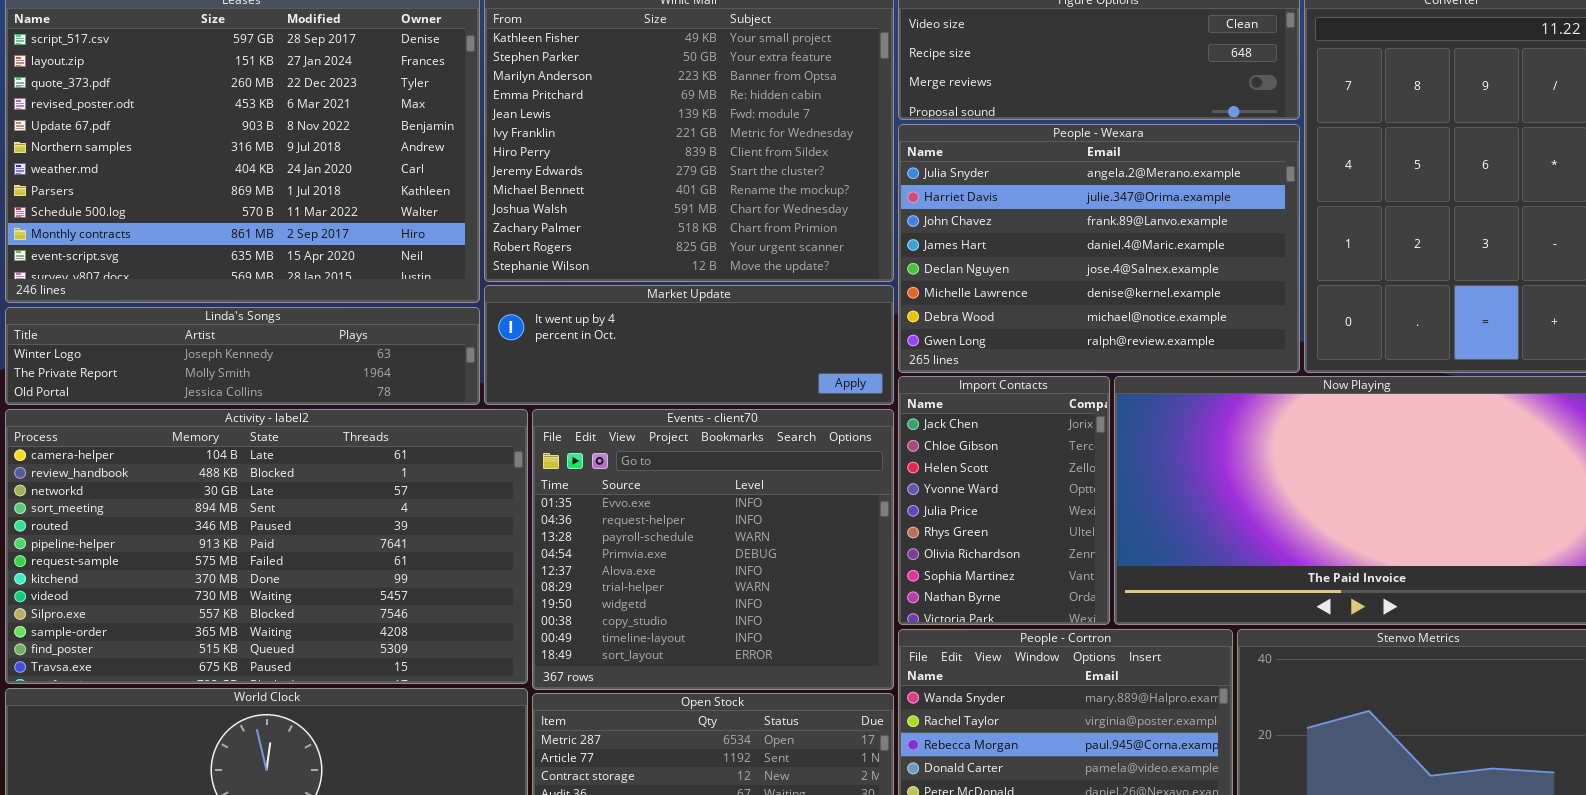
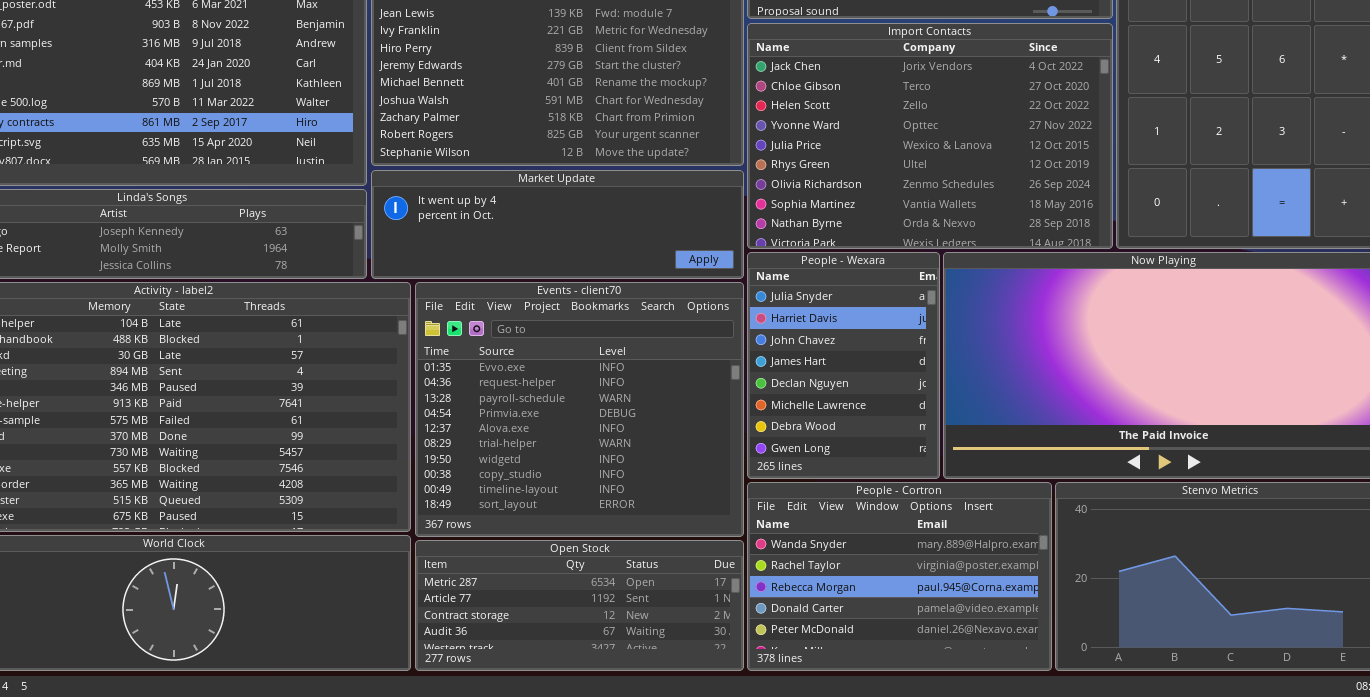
People - Wexara: [898,124,1300,373] -> [747,252,940,479], moved, resized
Import Contacts: [898,376,1110,625] -> [747,23,1113,249], moved, resized

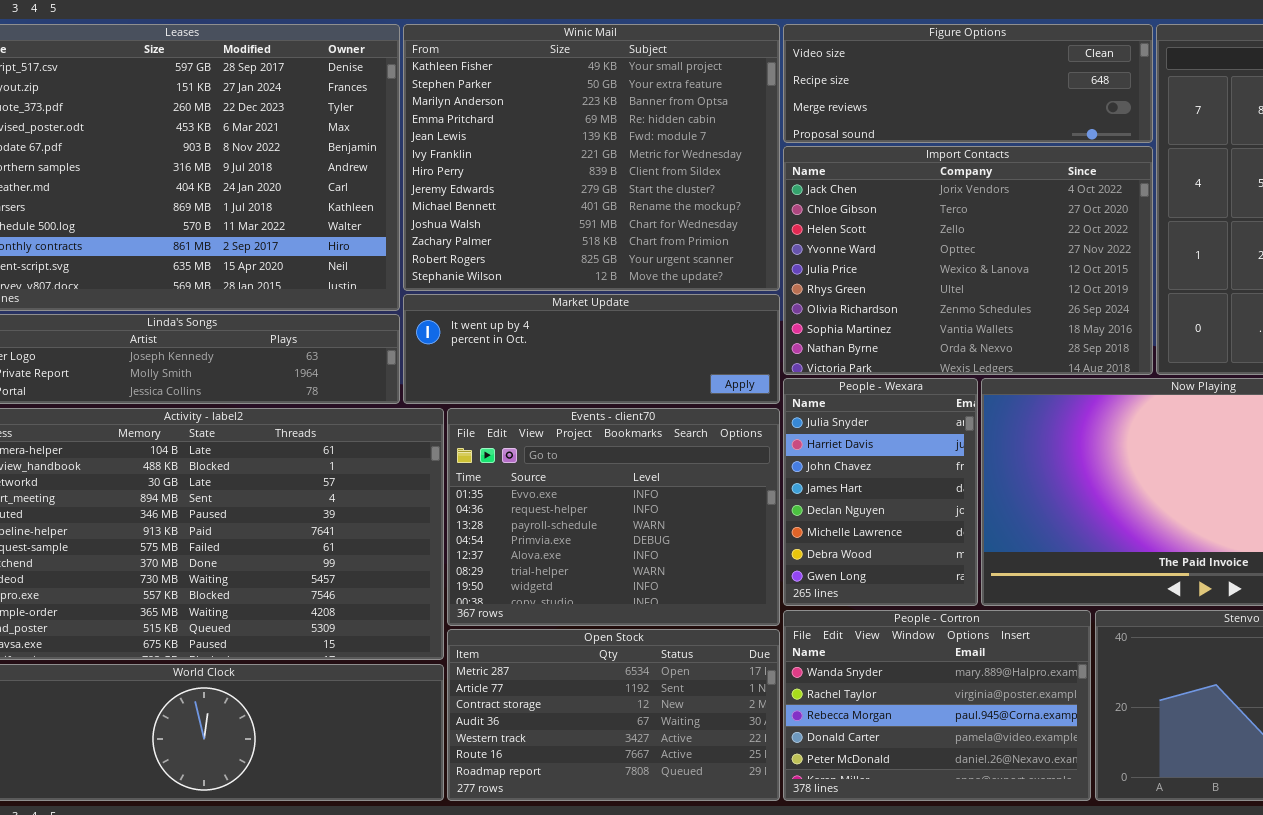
Events - client70: [415,282,744,537] -> [447,408,780,626], resized
Open Stock: [415,540,744,671] -> [447,629,780,801], resized

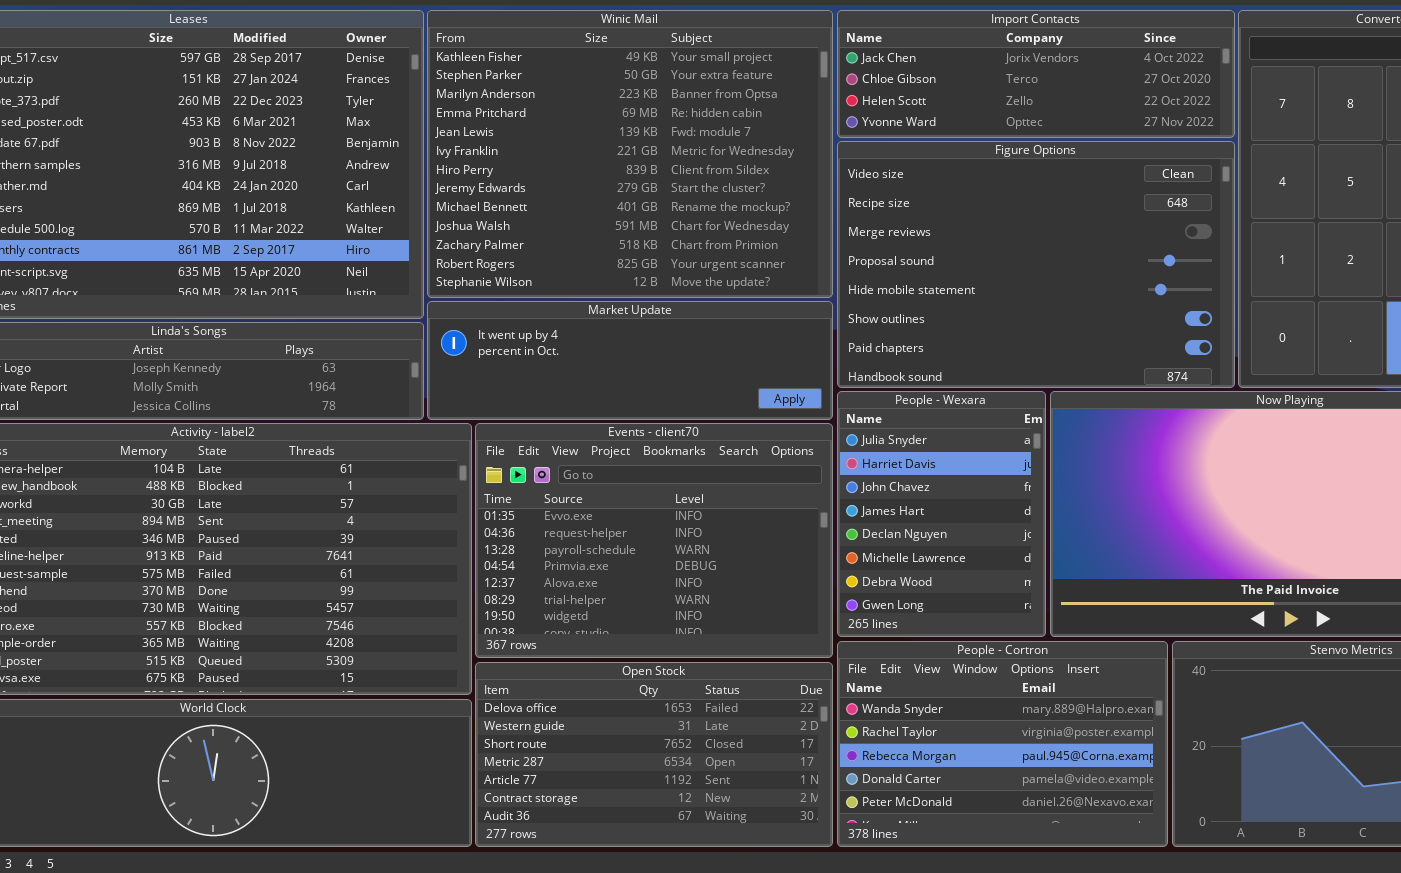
Figure Options: [783,24,1153,143] -> [837,141,1235,388], moved, resized
Import Contacts: [783,146,1153,375] -> [837,10,1235,138], moved, resized
Open Stock: [447,629,780,801] -> [475,662,833,847], scrolled up 3 rows

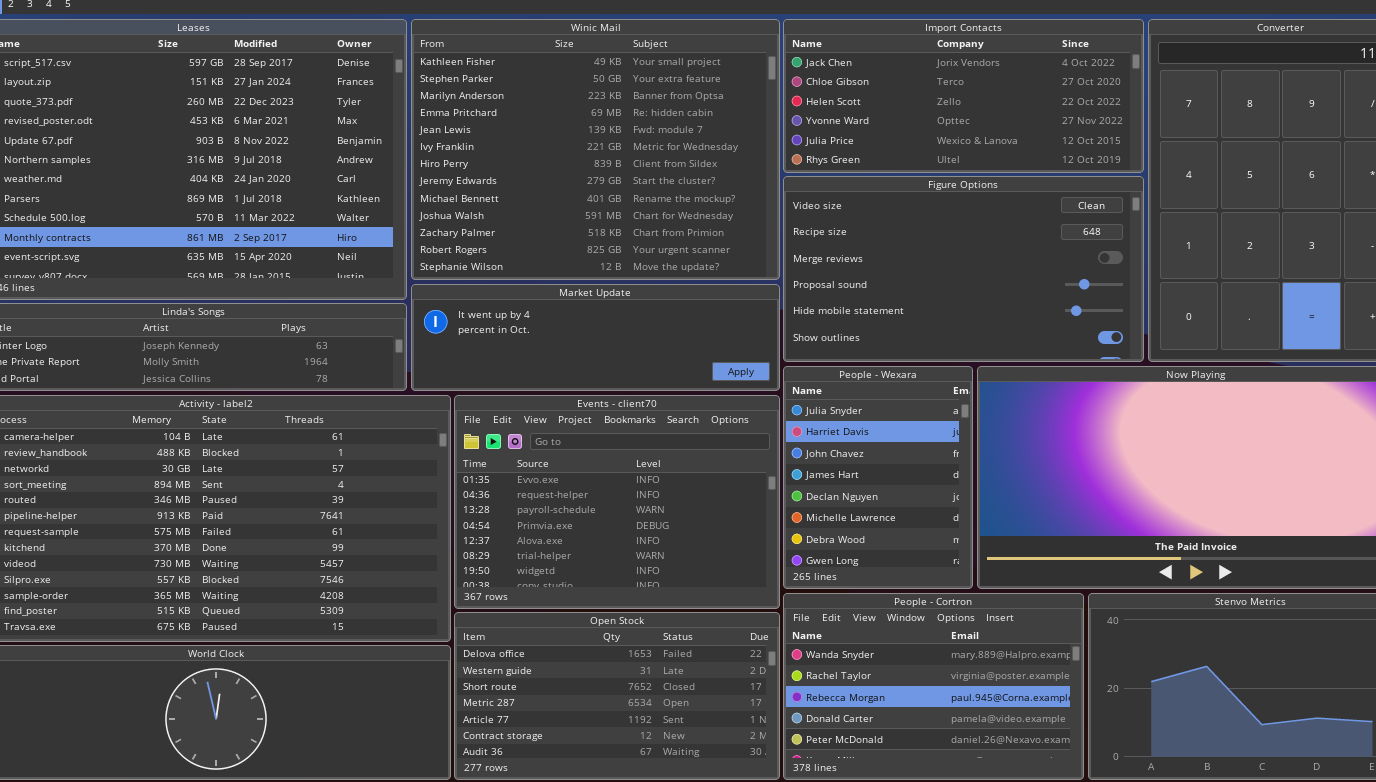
Import Contacts: [837,10,1235,138] -> [783,19,1144,173], resized
Figure Options: [837,141,1235,388] -> [783,176,1144,362], resized

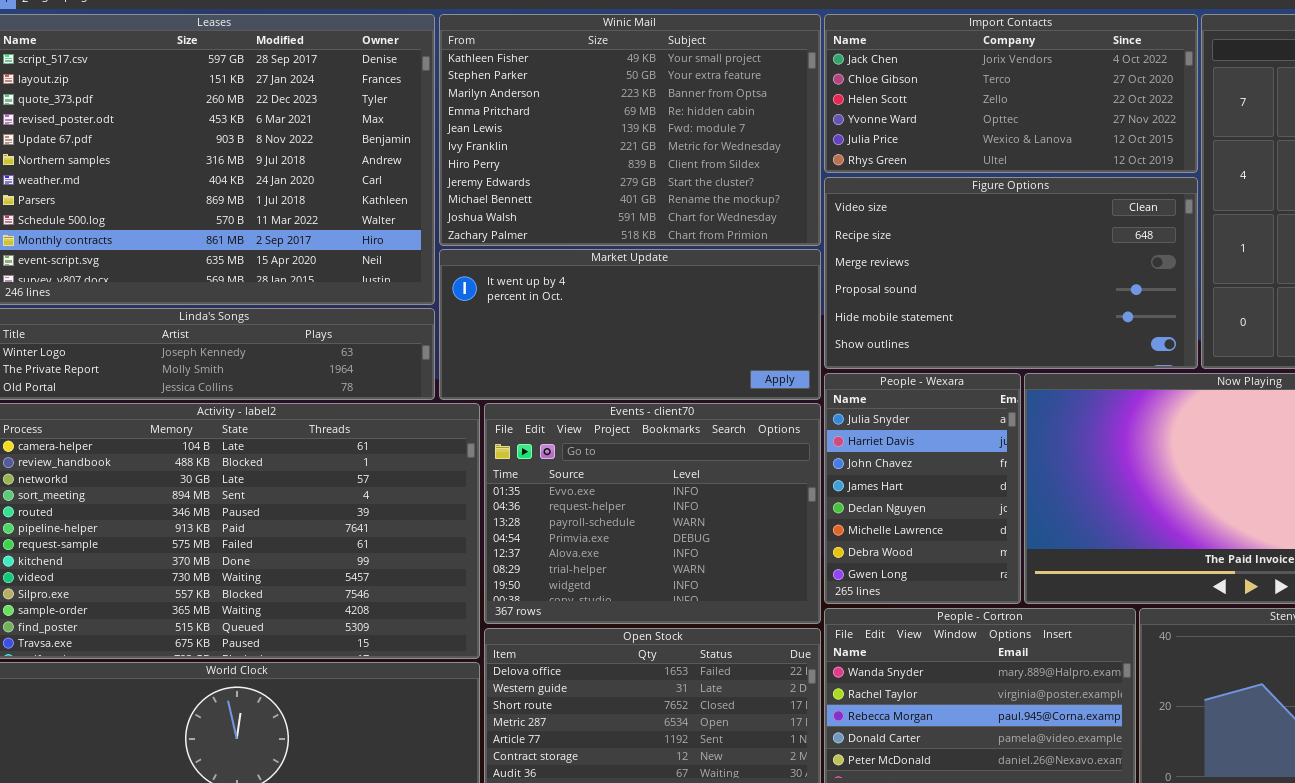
Winic Mail: [411,19,780,280] -> [439,14,821,246], resized
Market Update: [411,284,780,391] -> [439,249,821,400], resized

